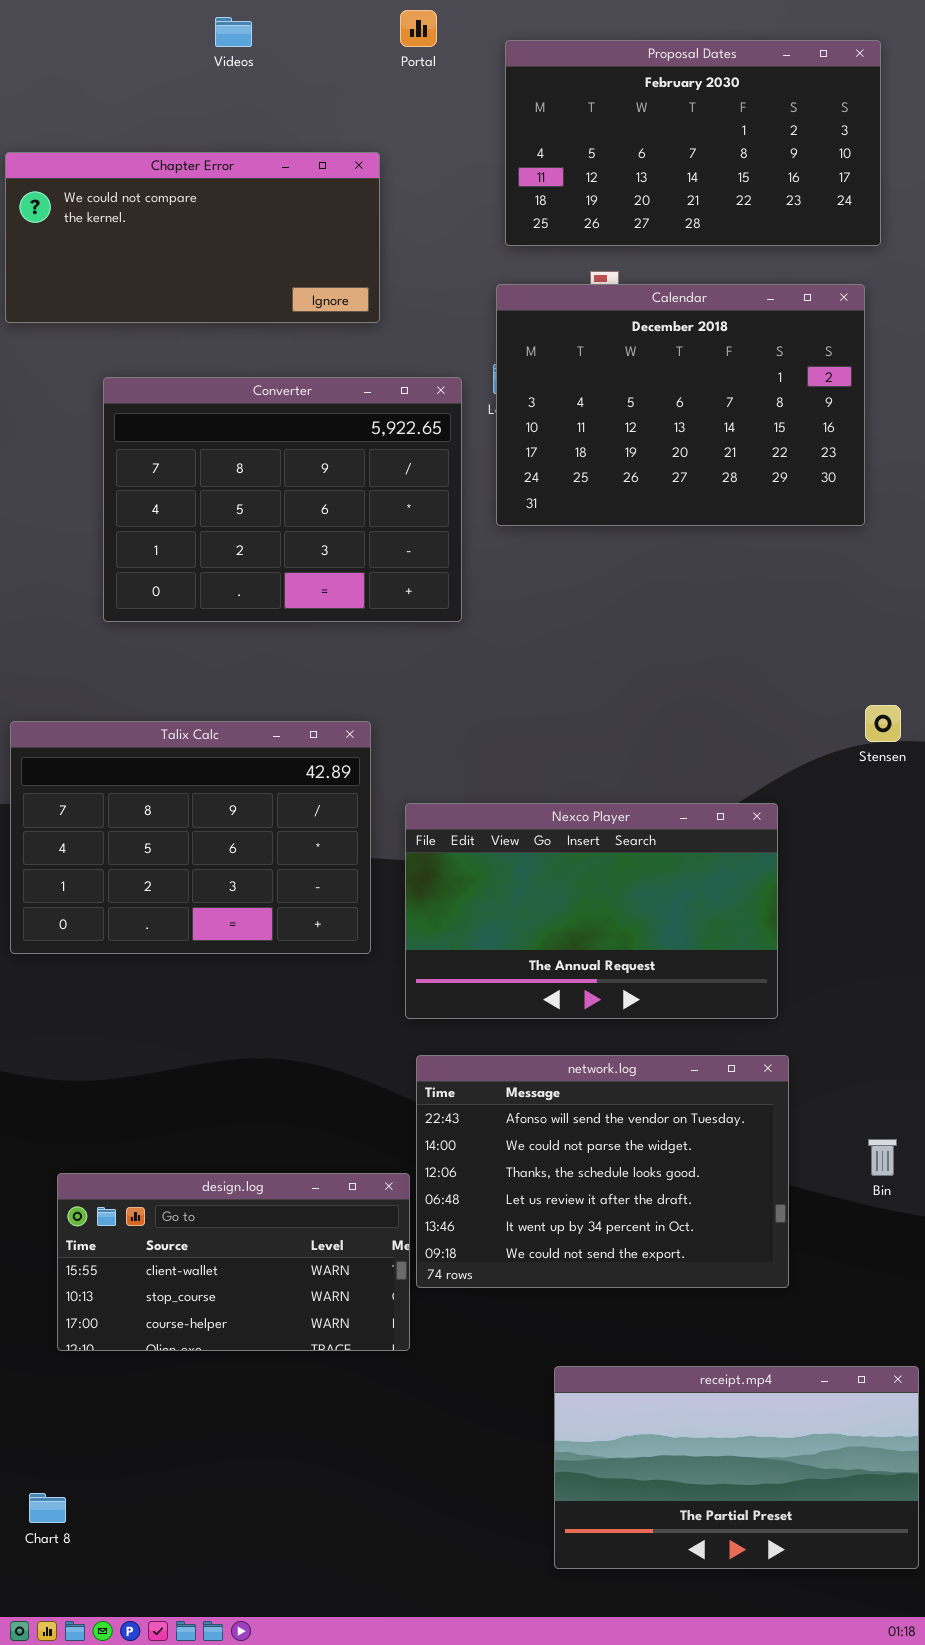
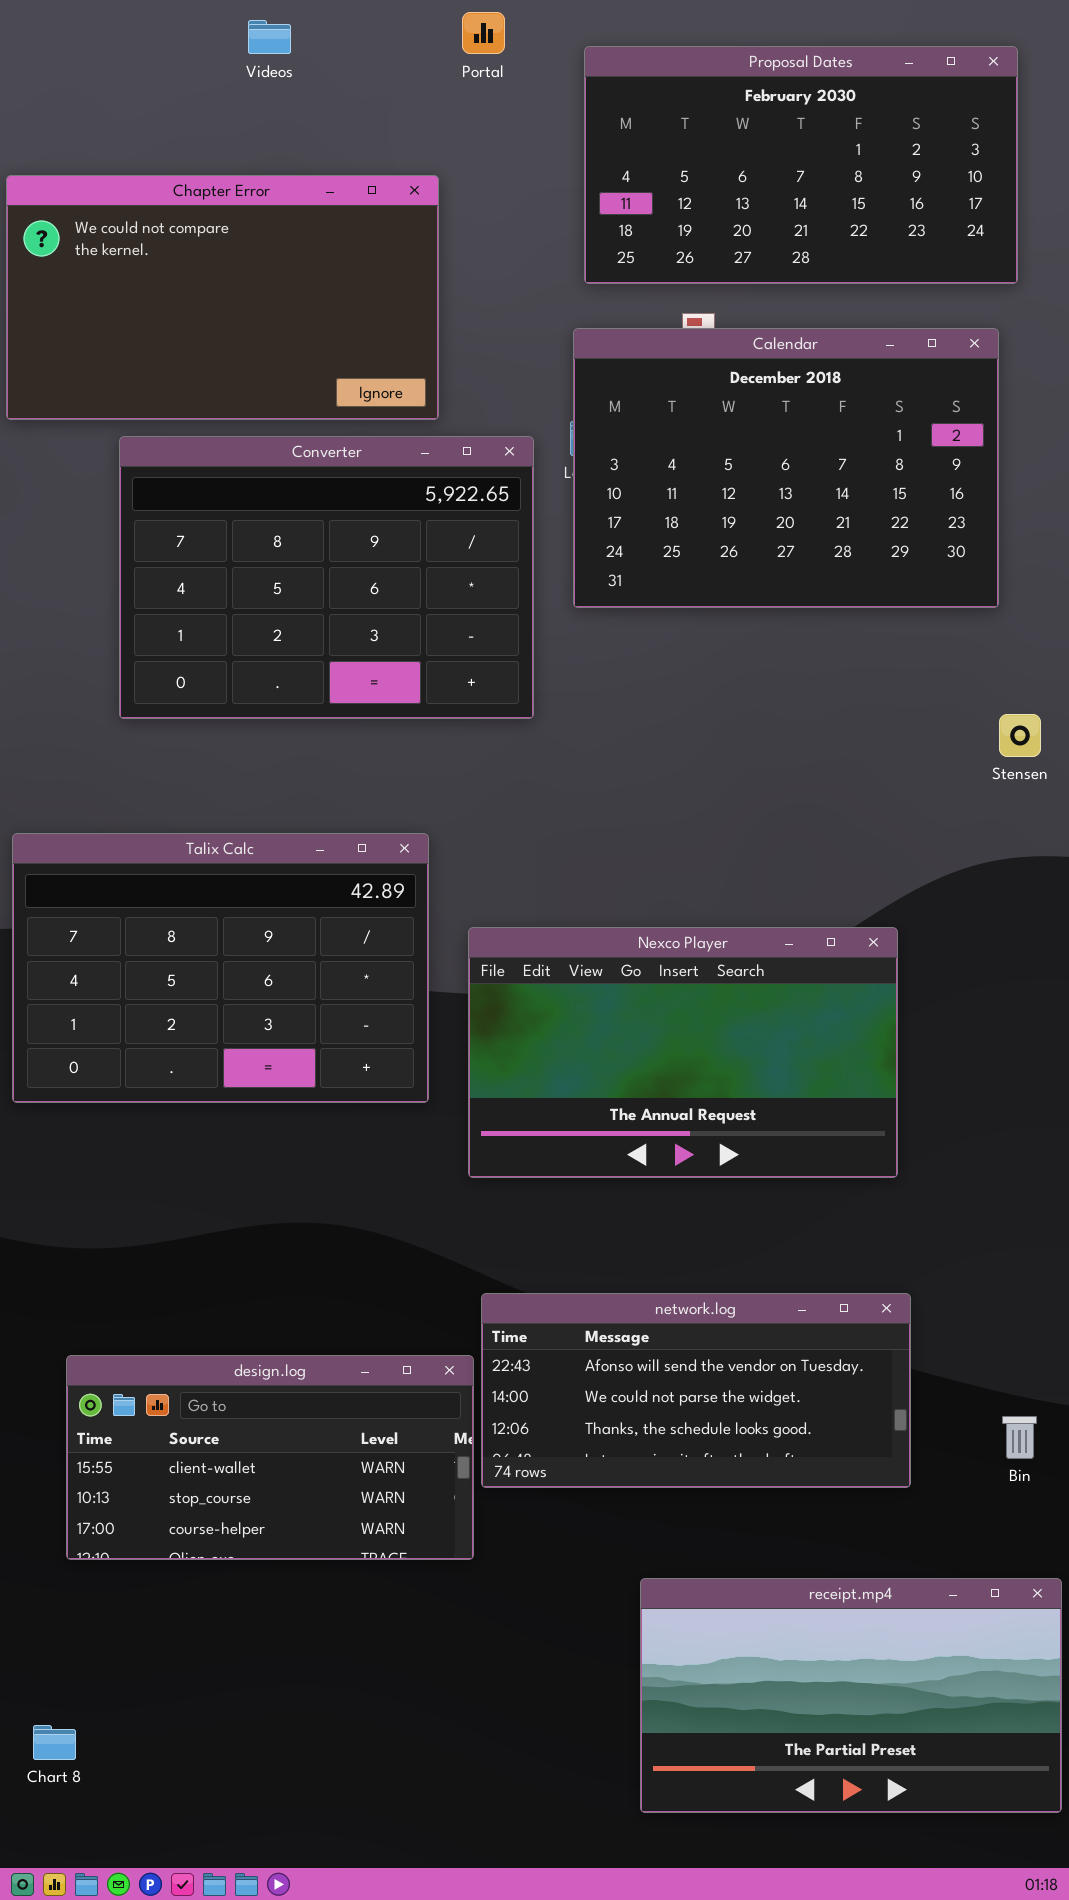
Chapter Error: [5,152,380,323] -> [6,175,439,420], resized
Stensen: [865,705,901,742] -> [999,714,1041,757], moved
network.log: [416,1055,789,1288] -> [481,1293,911,1488], resized
Bin: [868,1139,897,1176] -> [1002,1416,1037,1459], moved

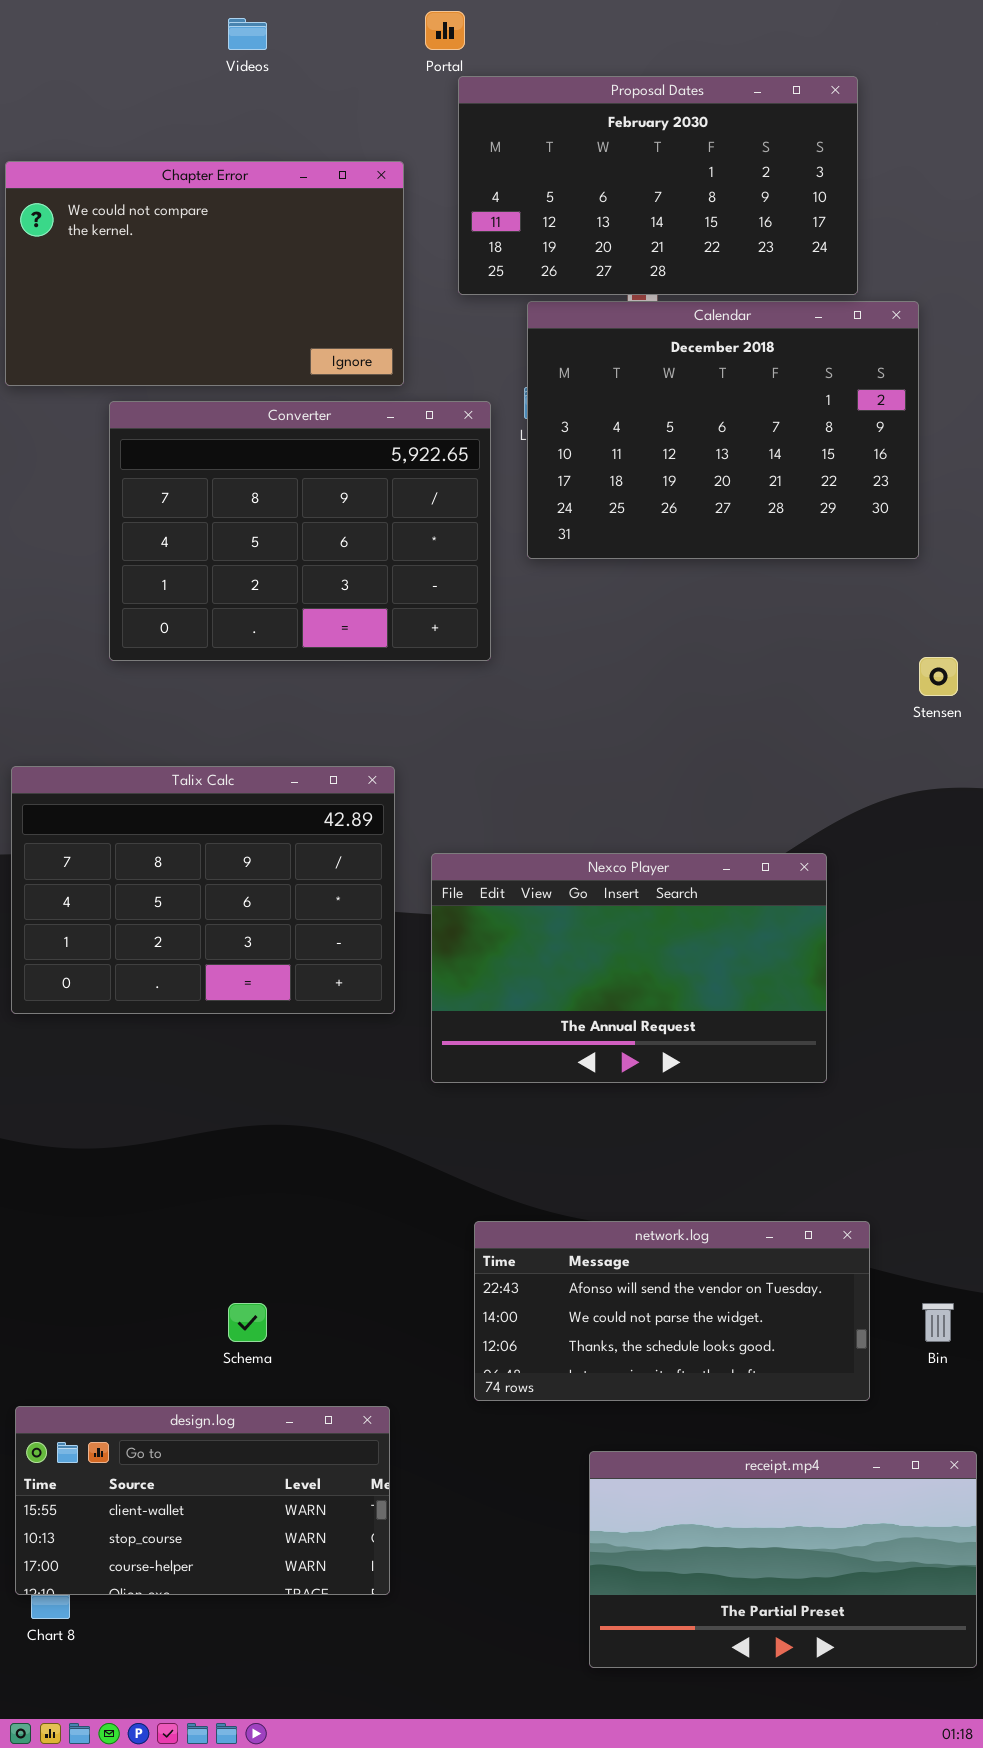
Proposal Dates: [584,46,1018,284] -> [458,76,858,295], moved
network.log: [481,1293,911,1488] -> [474,1221,870,1401], moved
design.log: [66,1355,474,1560] -> [15,1406,390,1595], moved

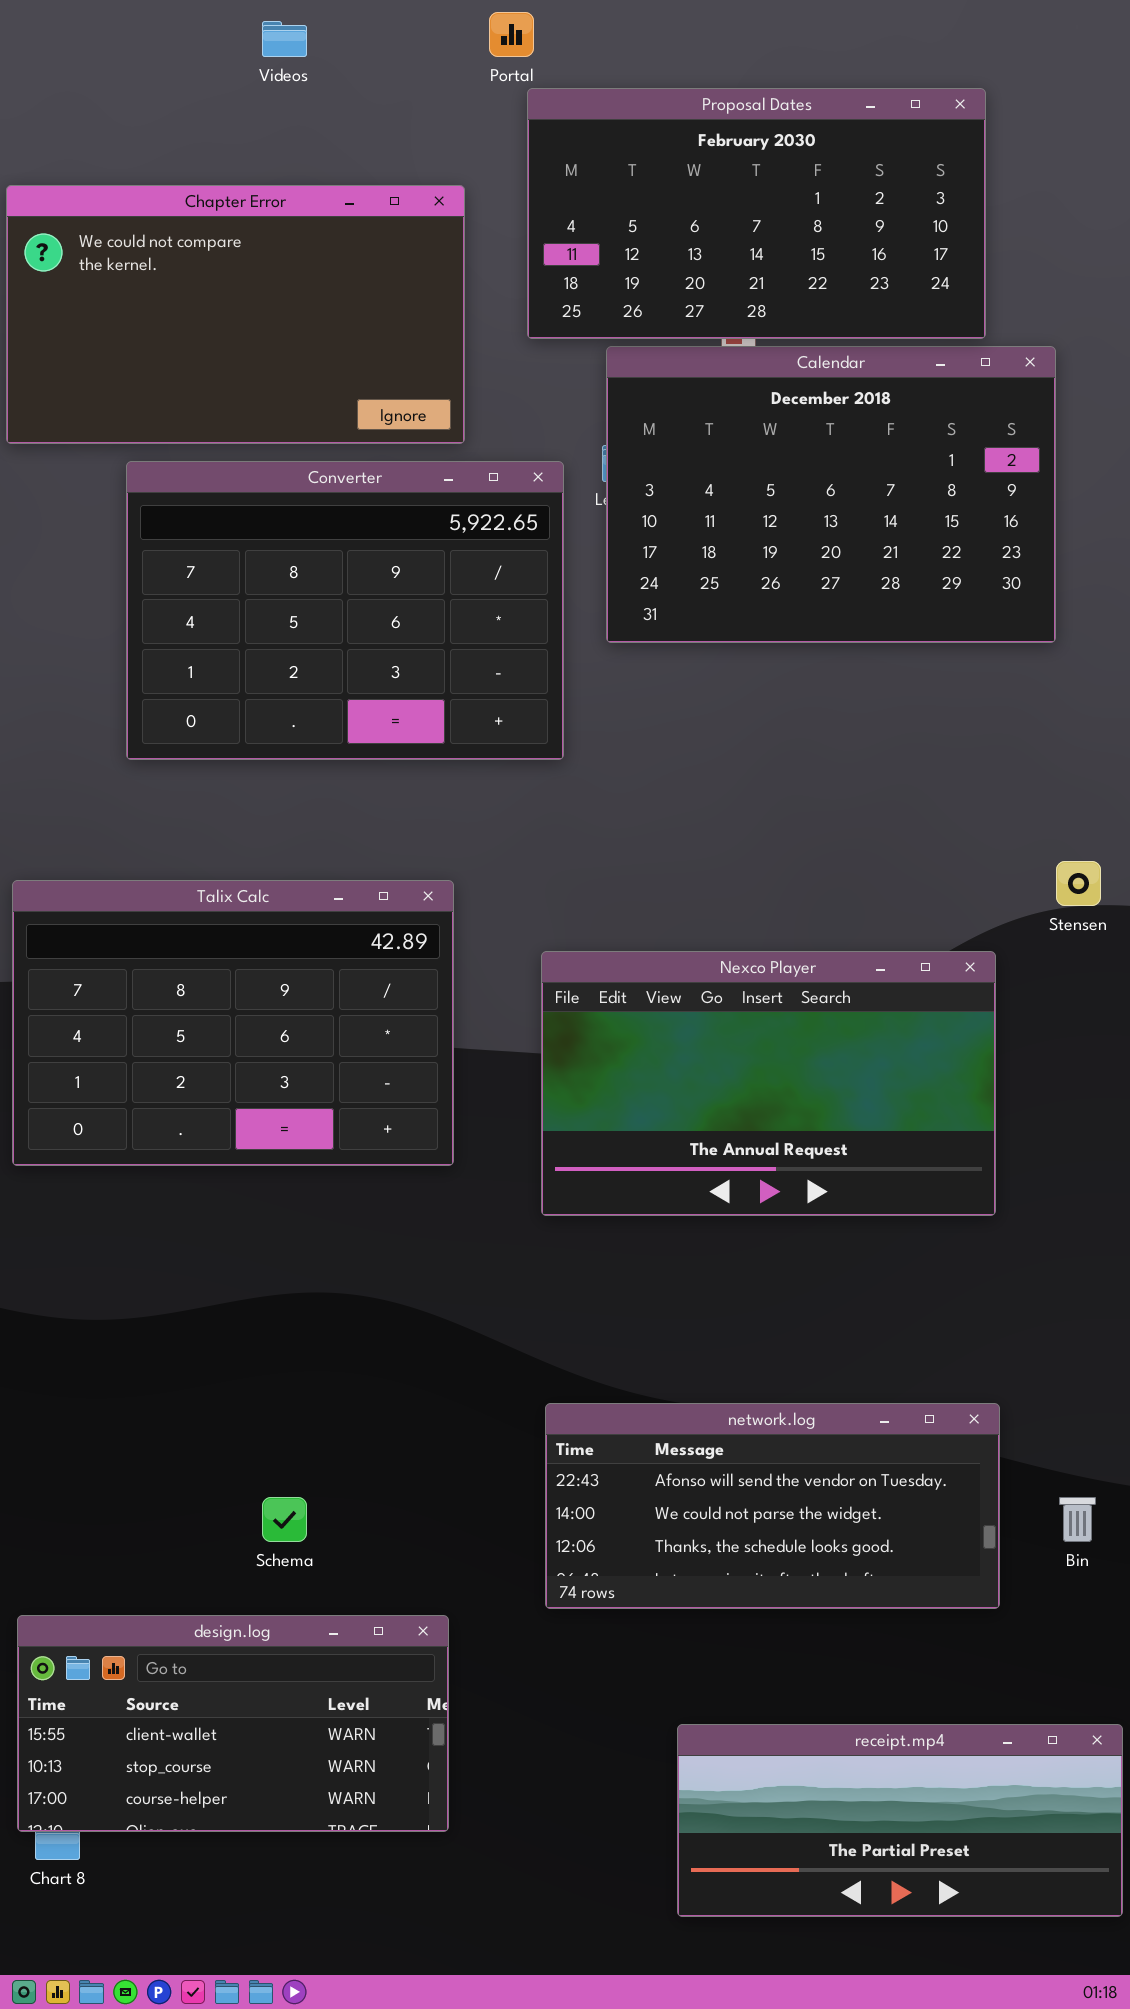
Stensen: [919,657,958,696] -> [1056,861,1101,906], moved
Nexco Player: [431,853,827,1083] -> [541,951,996,1216], moved
receipt.mp4: [589,1451,977,1668] -> [677,1724,1123,1917], resized

